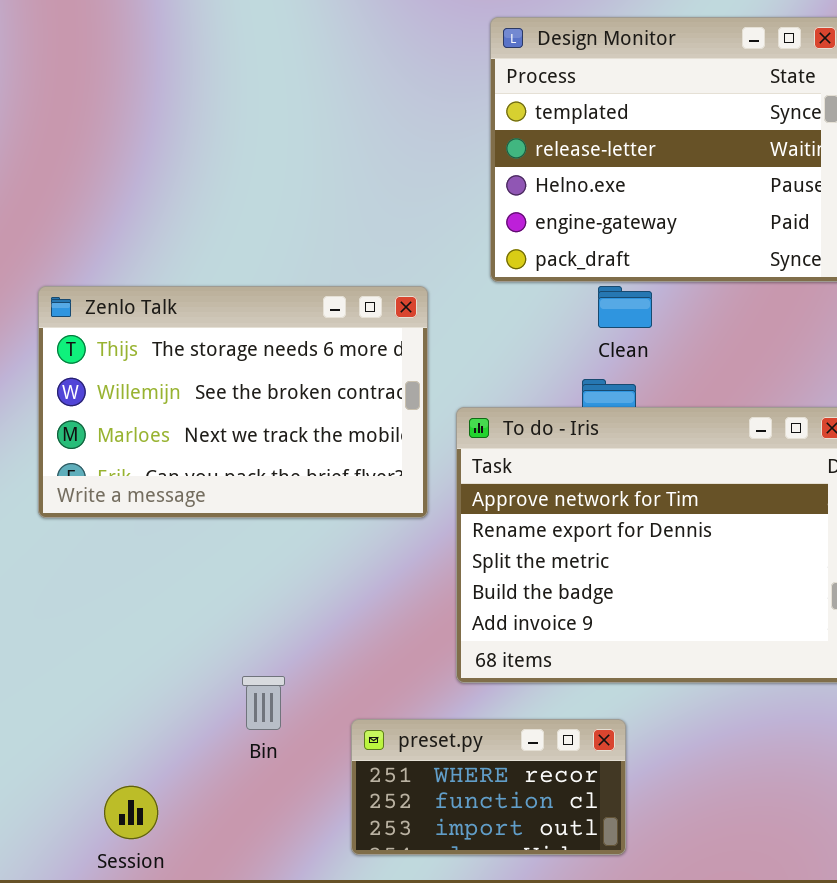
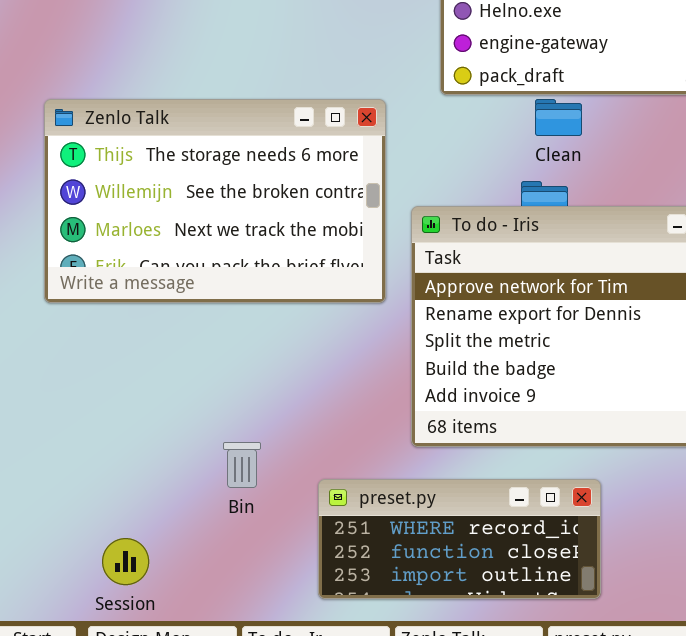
preset.py: [351,719,626,855] -> [318,479,601,599], resized

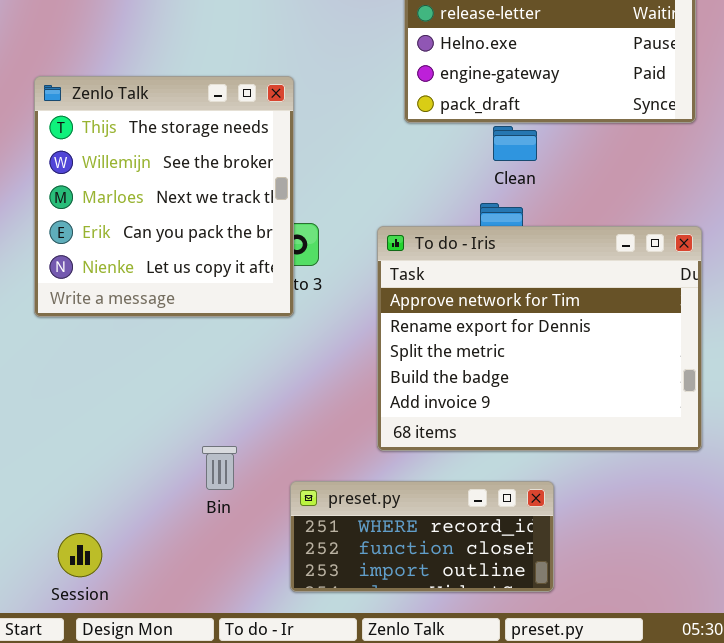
Zenlo Talk: [44,99,386,303] -> [34,76,294,317], resized
Session: [102,538,149,585] -> [58,533,102,577], moved

